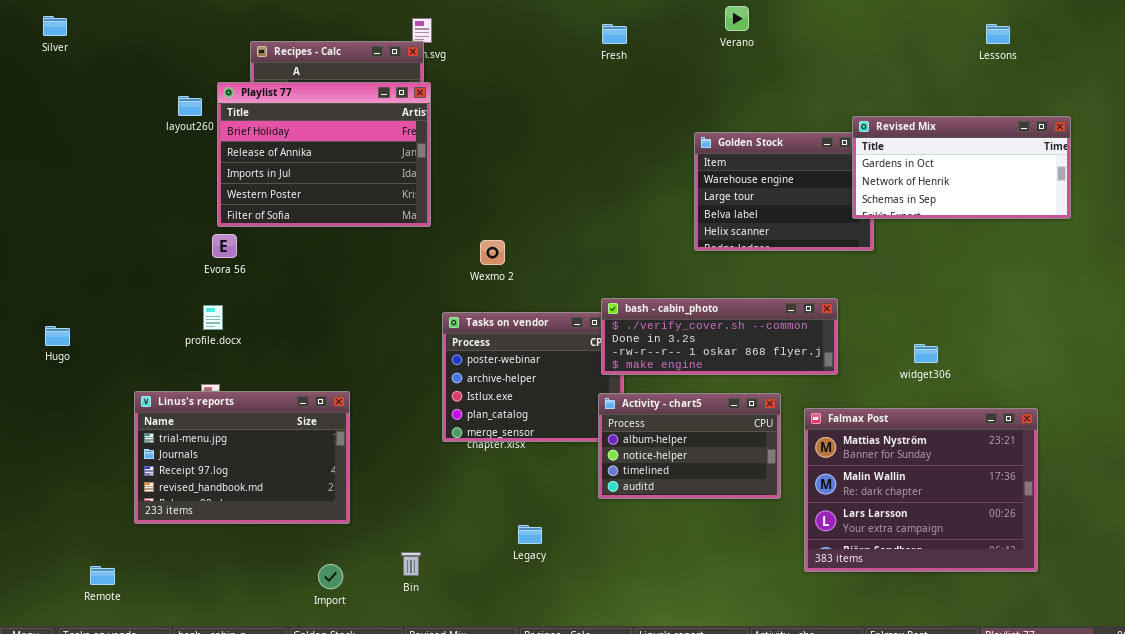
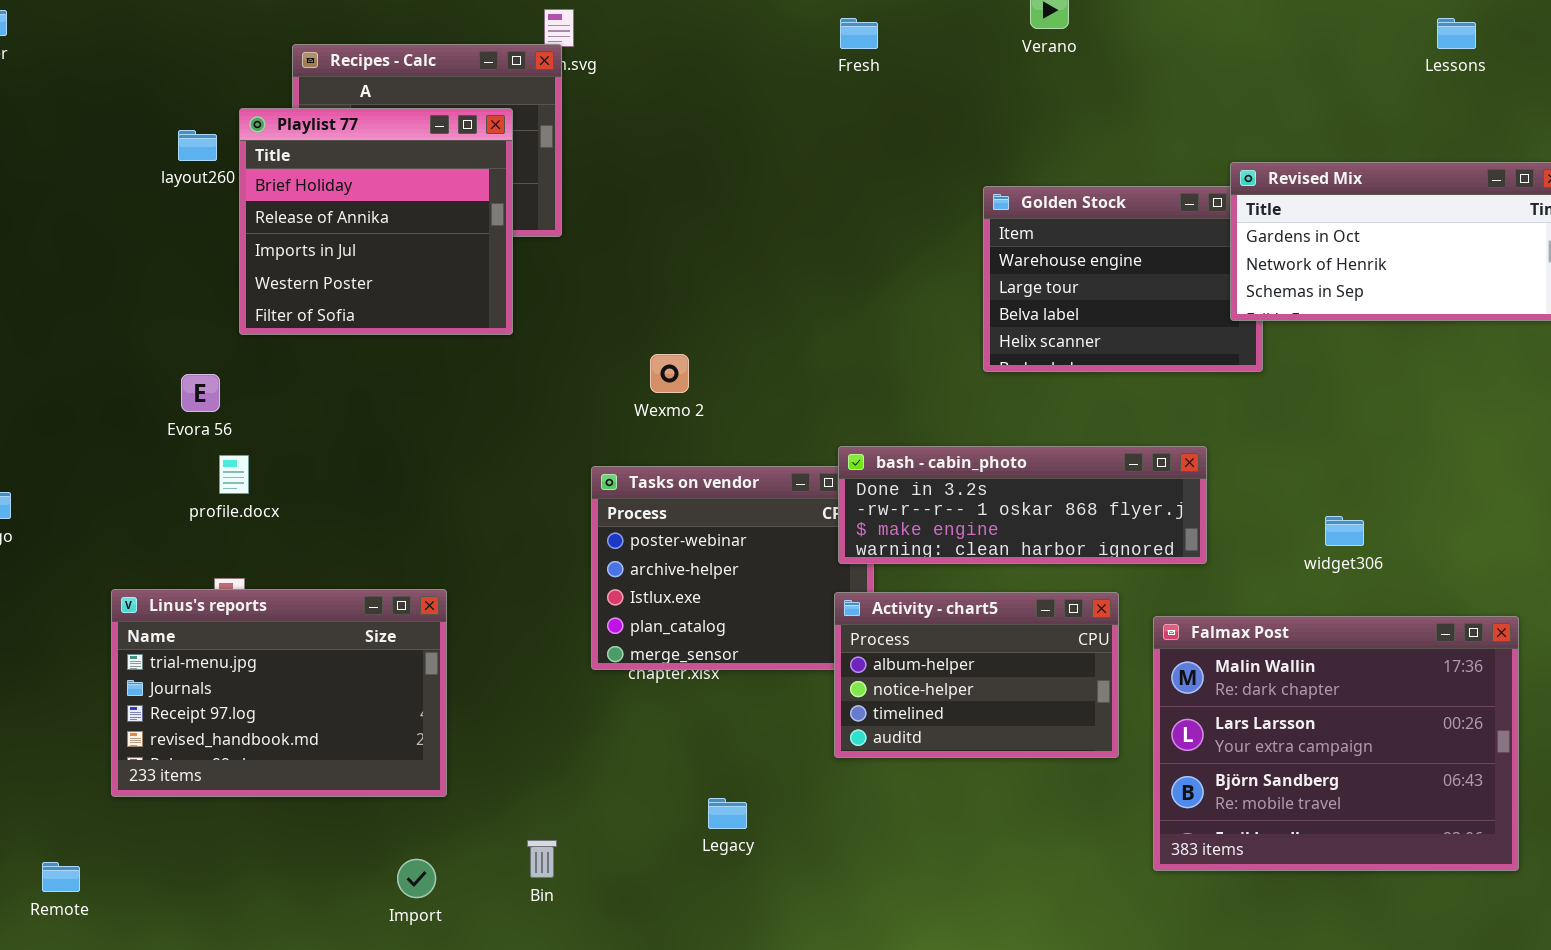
Playlist 77: [217,82,431,227] -> [239,108,513,335], resized
Evora 56: [212,234,237,258] -> [181,374,220,412], moved
bash - cabin_photo: [601,298,838,375] -> [838,446,1207,564], scrolled down 1 row
Falmax Post: [804,408,1038,572] -> [1153,616,1519,871], scrolled down 1 row

